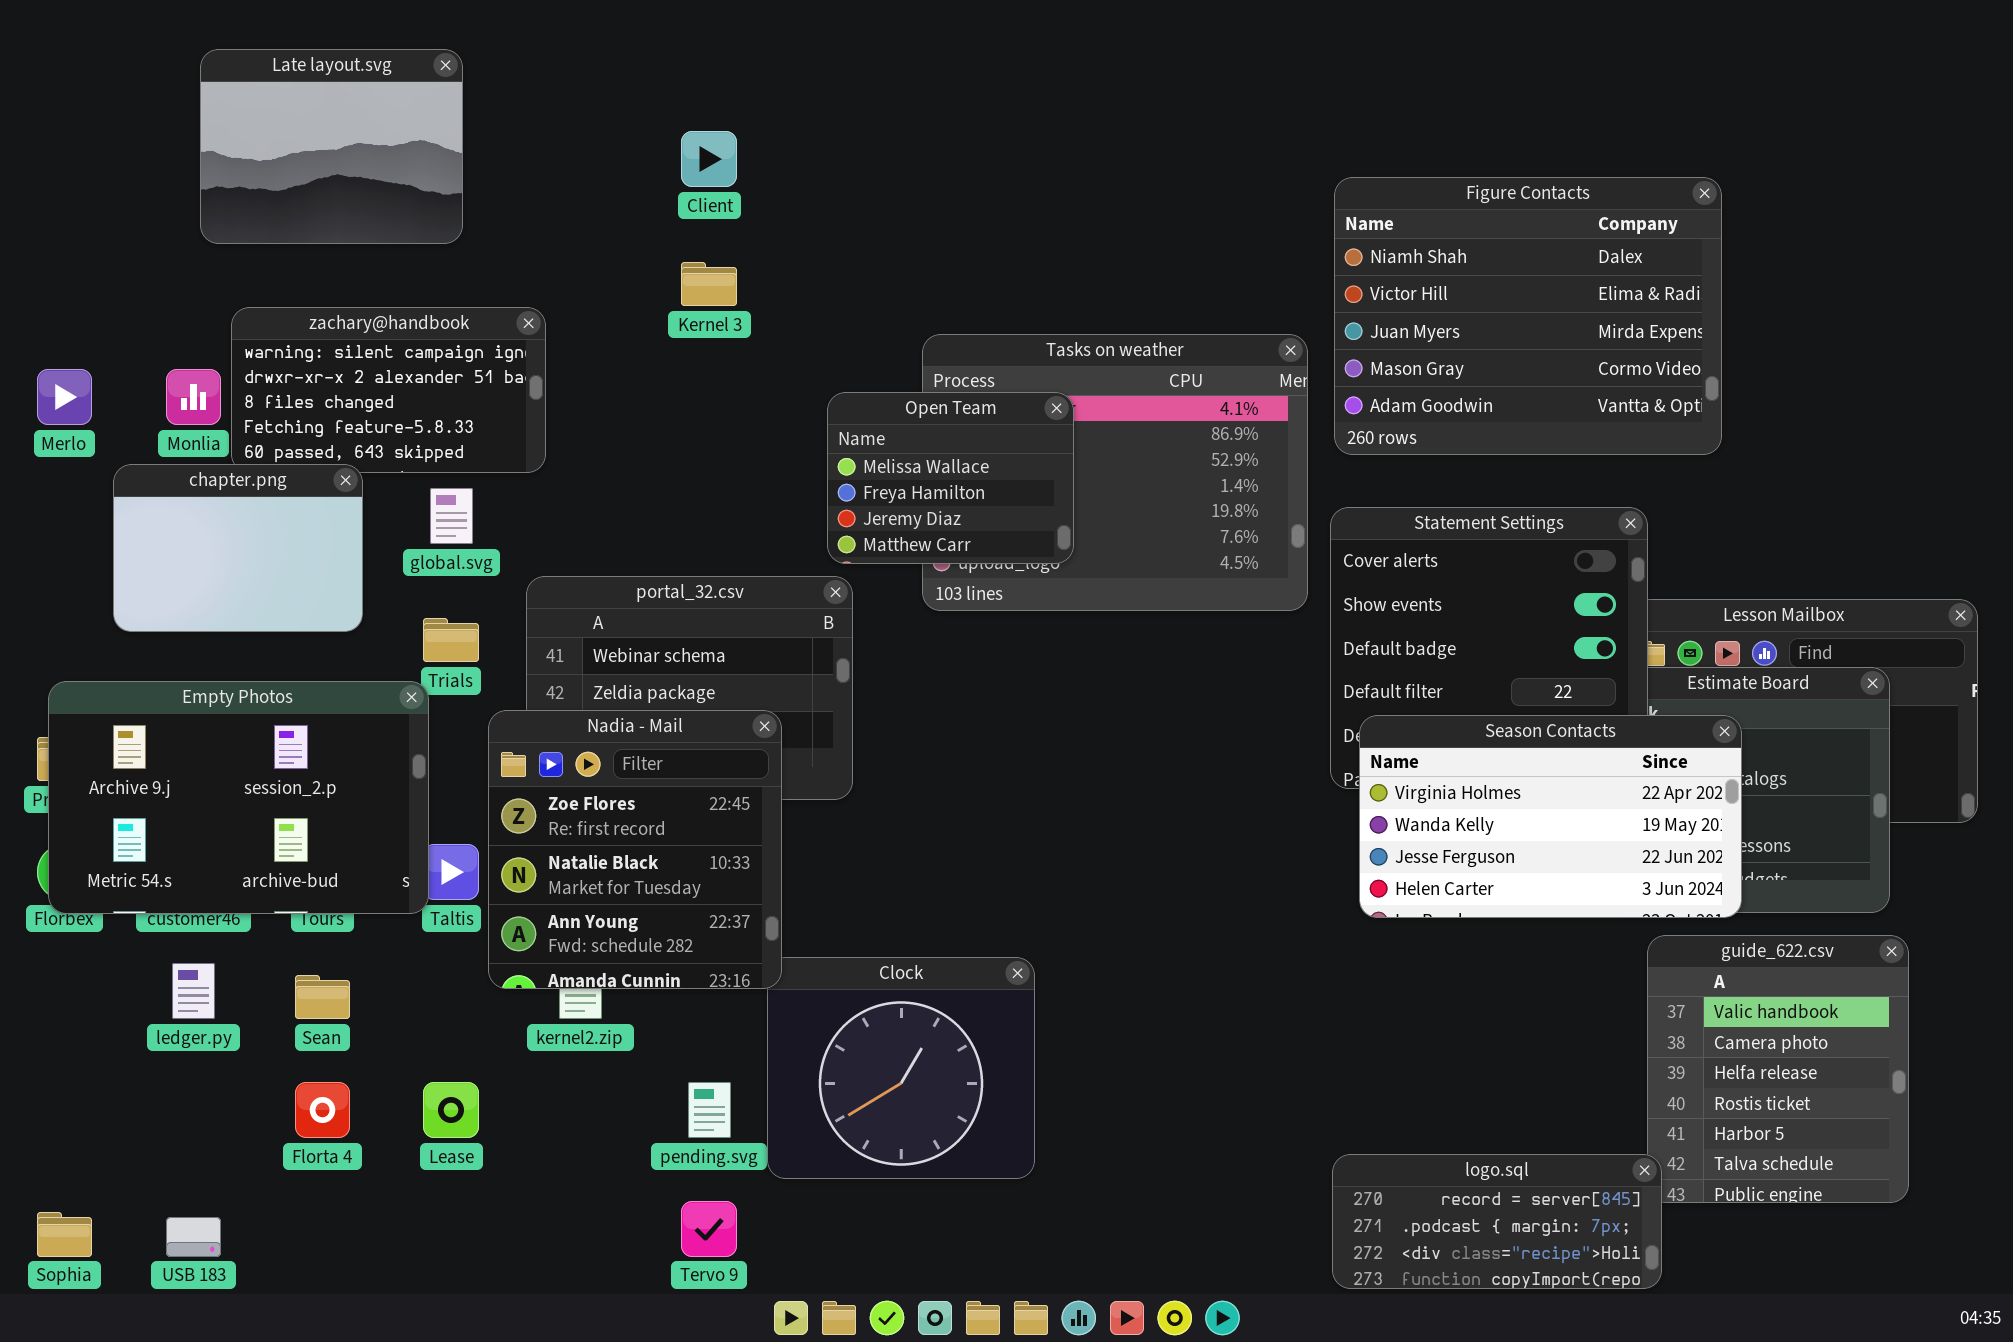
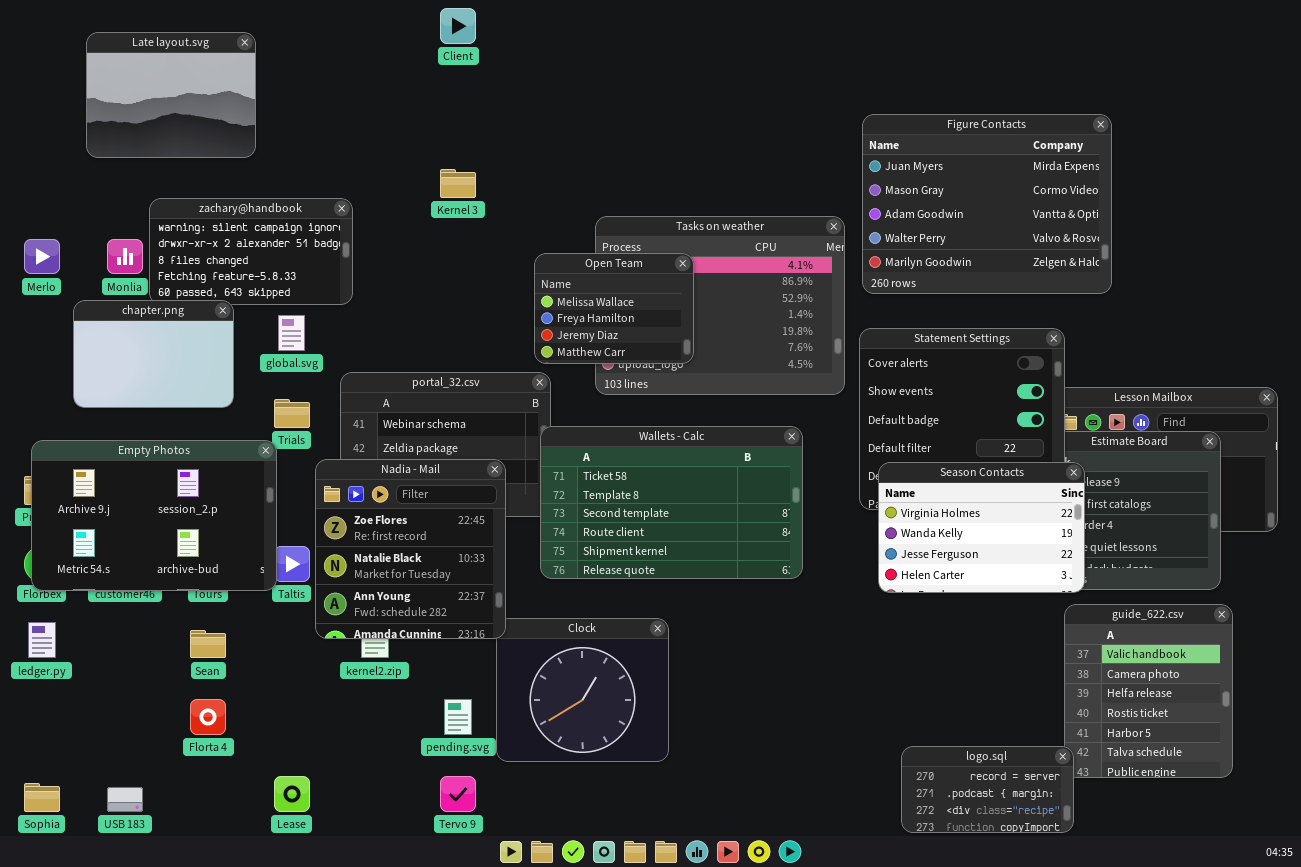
Late layout.svg: [200,49,463,244] -> [86,32,256,158], moved
Client: [681,131,737,187] -> [440,8,476,44], moved
Figure Contacts: [1334,177,1722,455] -> [862,114,1112,294], scrolled down 2 rows
Wallets - Calc: none -> [540,426,803,579], opened
Season Contacts: [1359,715,1742,918] -> [878,462,1085,593], resized
ledger.py: [172,963,215,1019] -> [28,622,56,658], moved
Lease: [423,1082,479,1138] -> [274,776,310,812], moved
logo.sql: [1332,1154,1662,1289] -> [901,746,1074,833], resized

